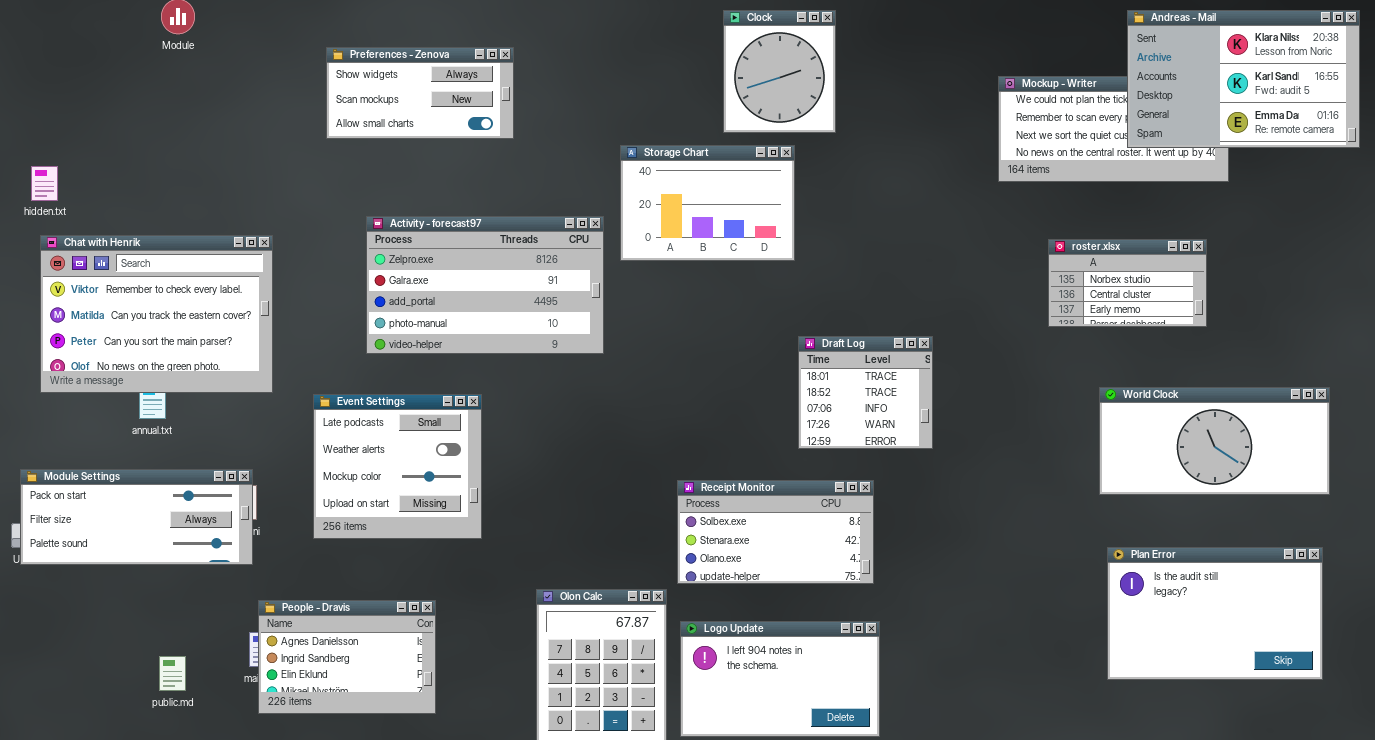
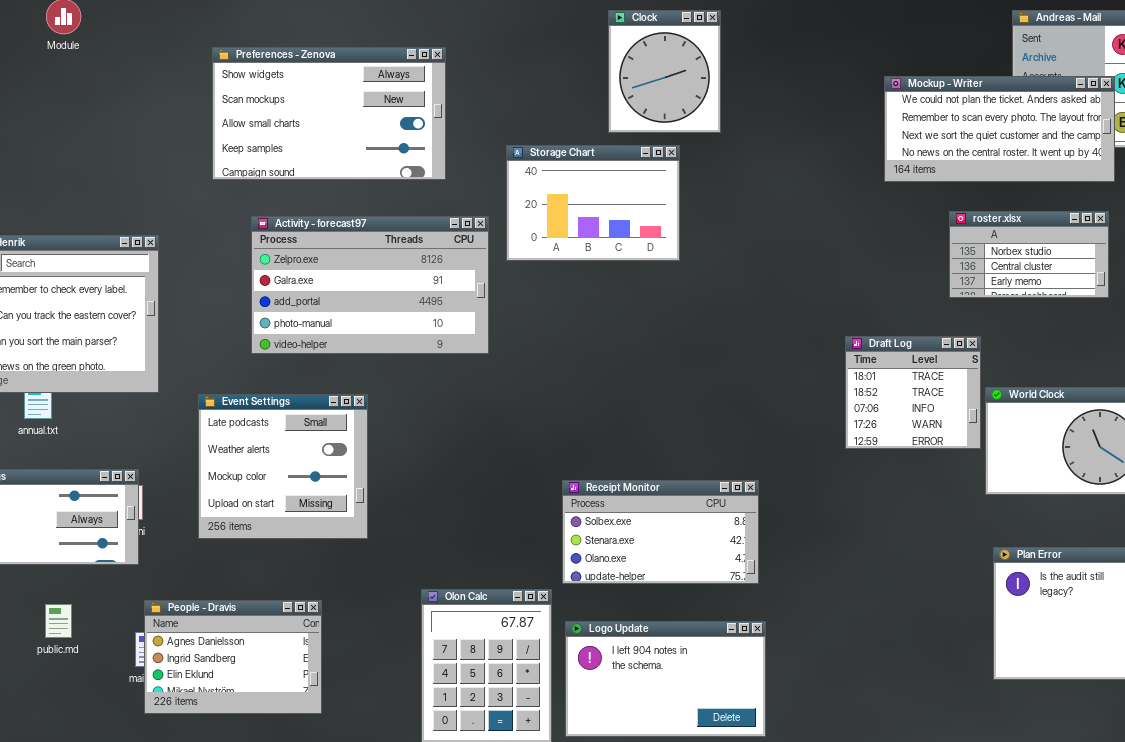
Preferences - Zenova: [326,47,514,139] -> [212,47,446,180], resized
Mockup - Writer: [998,76,1229,182] -> [884,76,1115,182], raised
roster.xlsx: [1048,239,1207,327] -> [949,211,1109,298], moved
Draft Log: [798,336,933,449] -> [845,336,981,449], moved
public.md: [159,656,186,691] -> [45,604,72,638], moved

